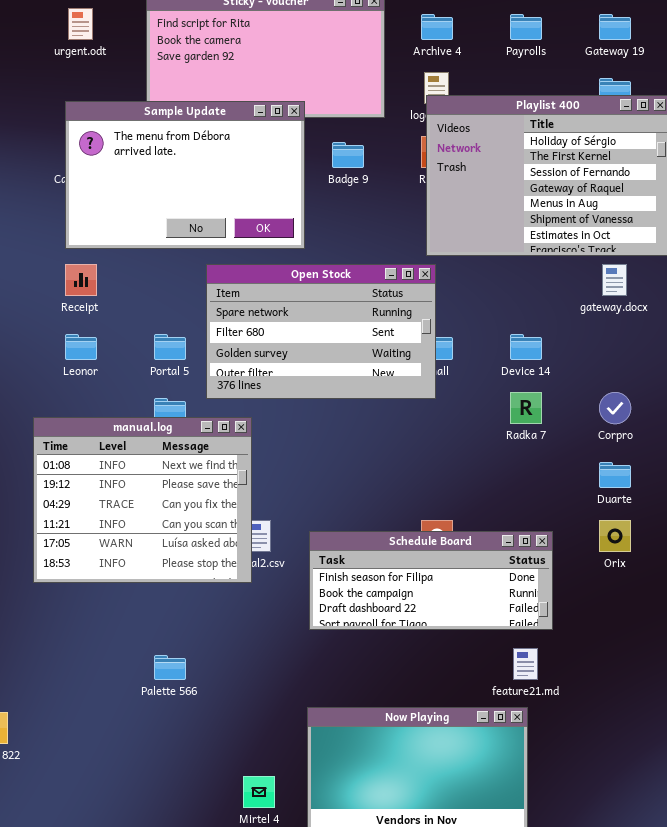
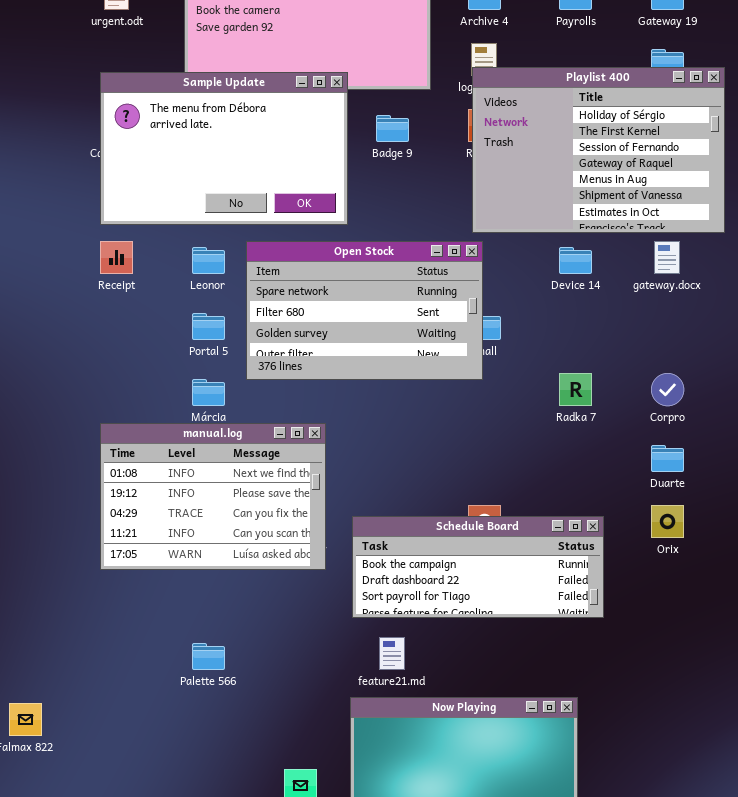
Leonor: [65,334,97,360] -> [192,247,225,274], moved
Device 14: [510,334,542,360] -> [559,247,592,274], moved
manual.log: [33,417,252,583] -> [100,423,326,570], moved, resized
Schedule Board: [309,531,553,630] -> [352,516,604,618], scrolled down 1 row
feature21.md: [513,648,538,680] -> [379,637,405,670], moved

